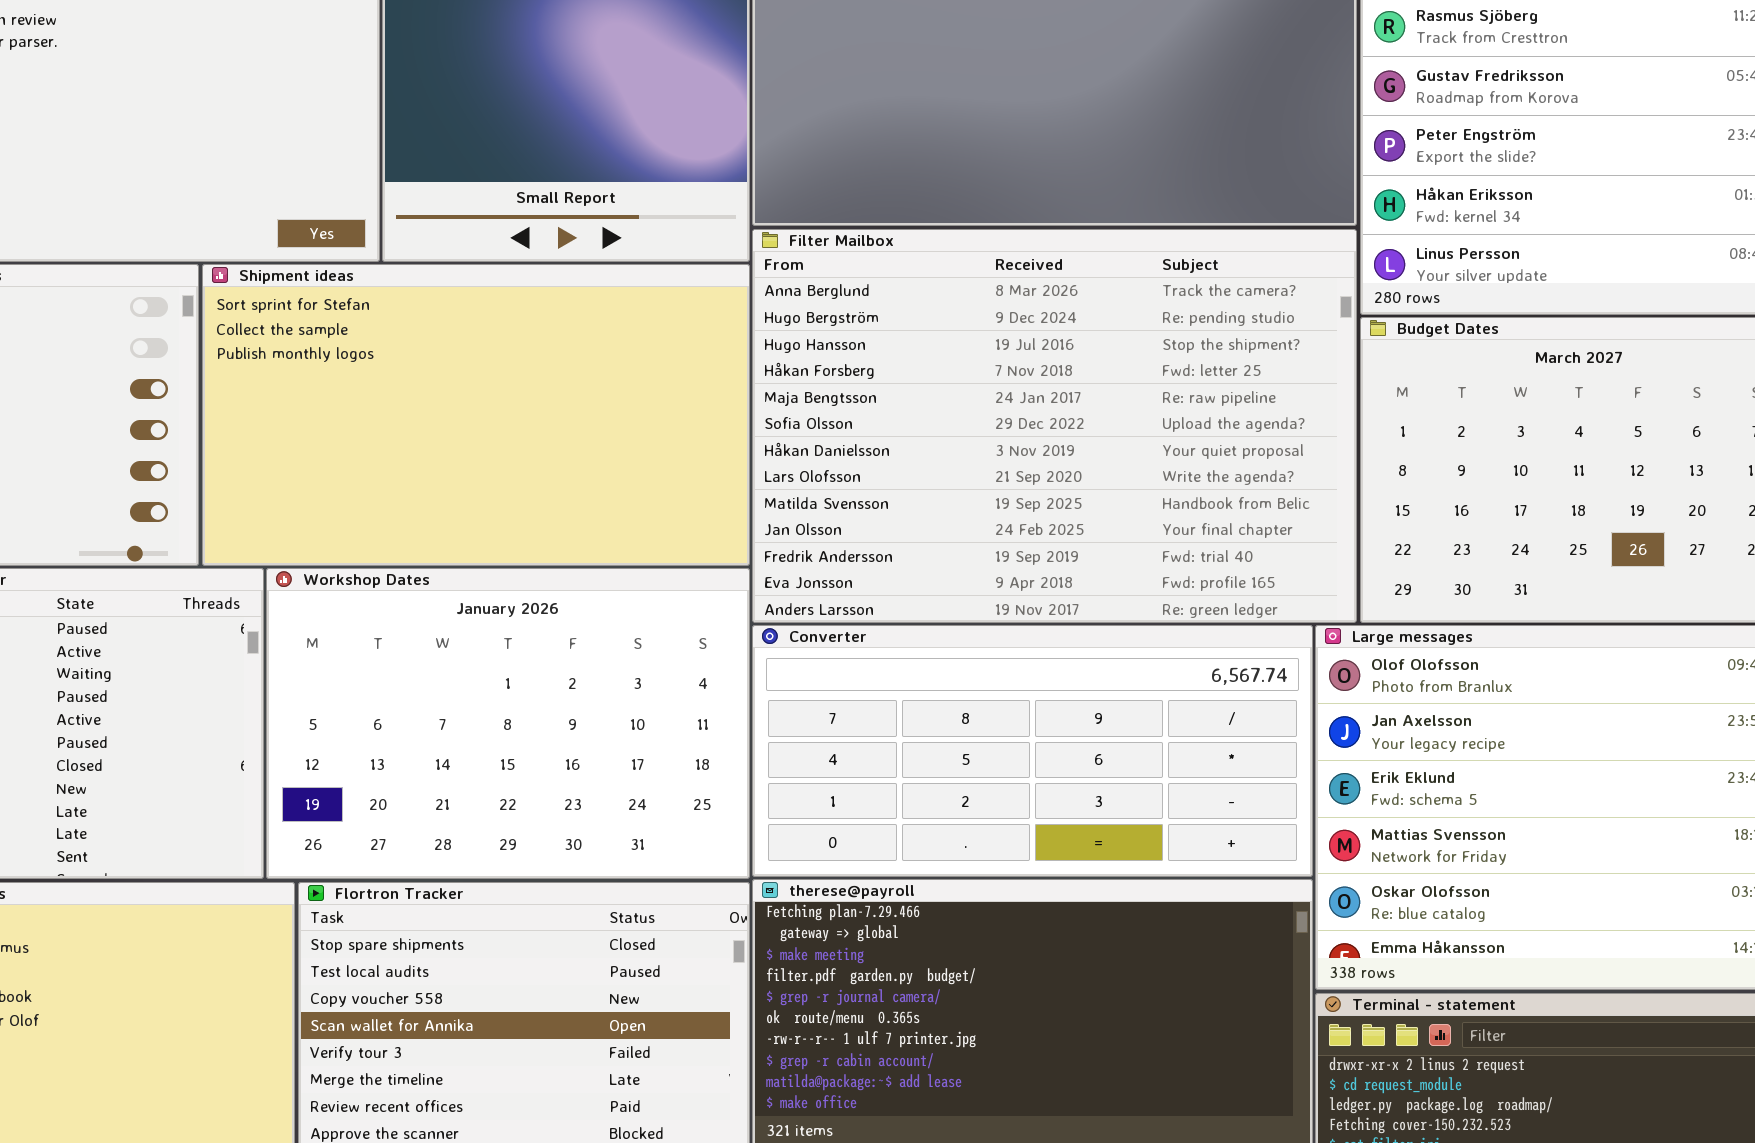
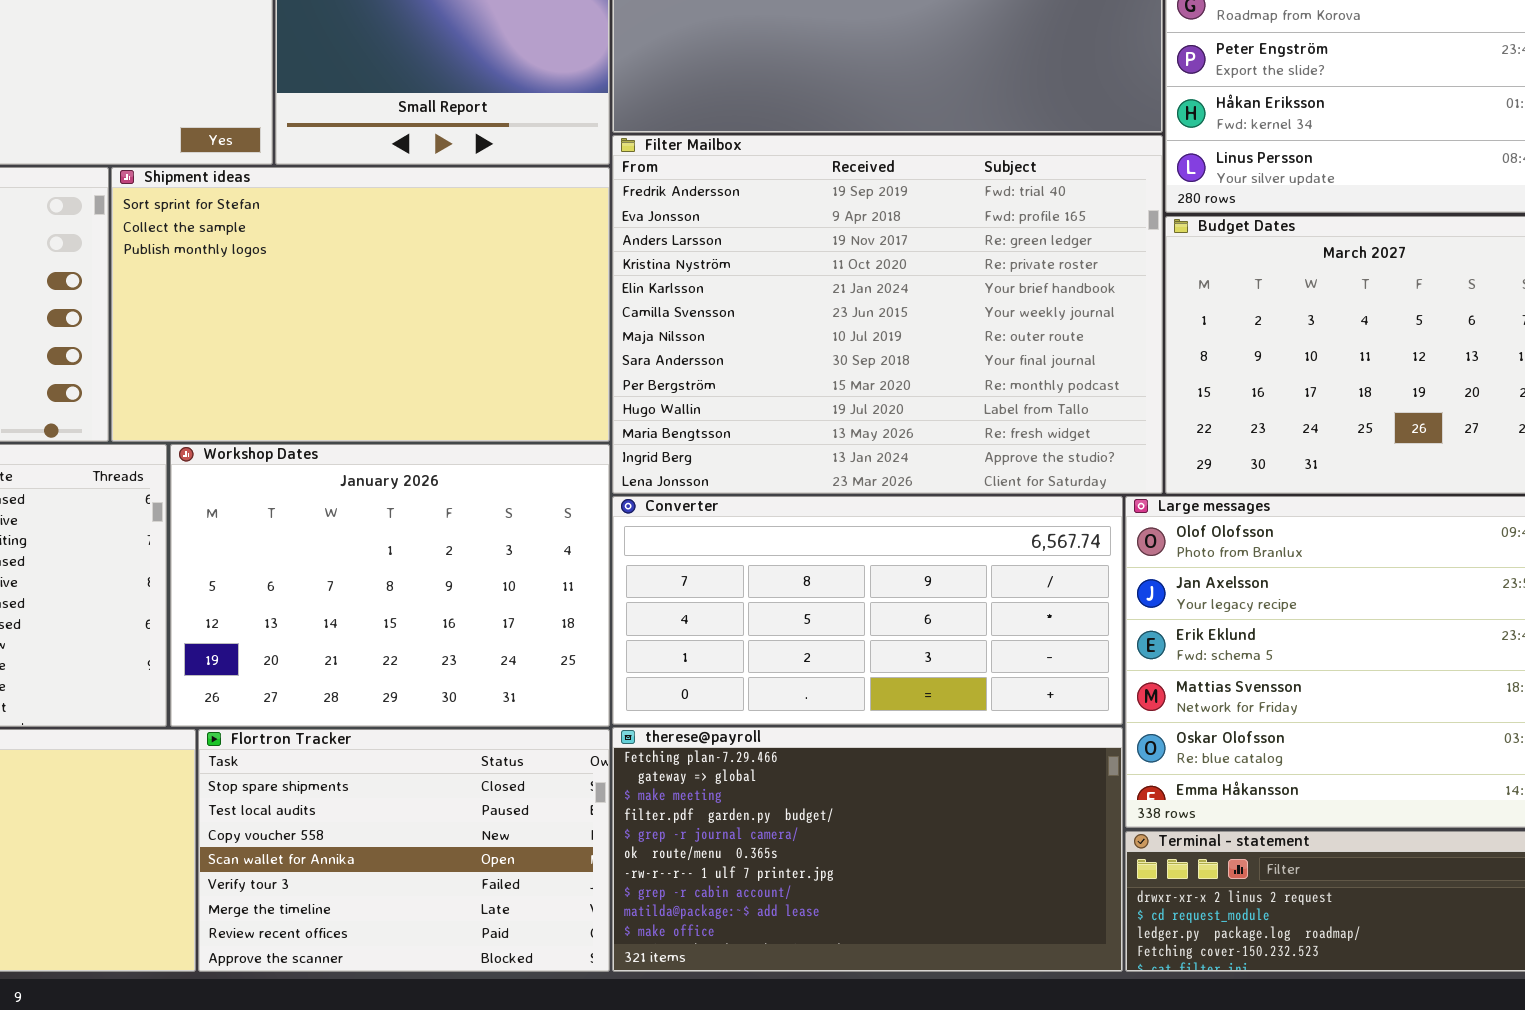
Filter Mailbox: [752,229,1357,623] -> [612,135,1163,494], scrolled down 10 rows

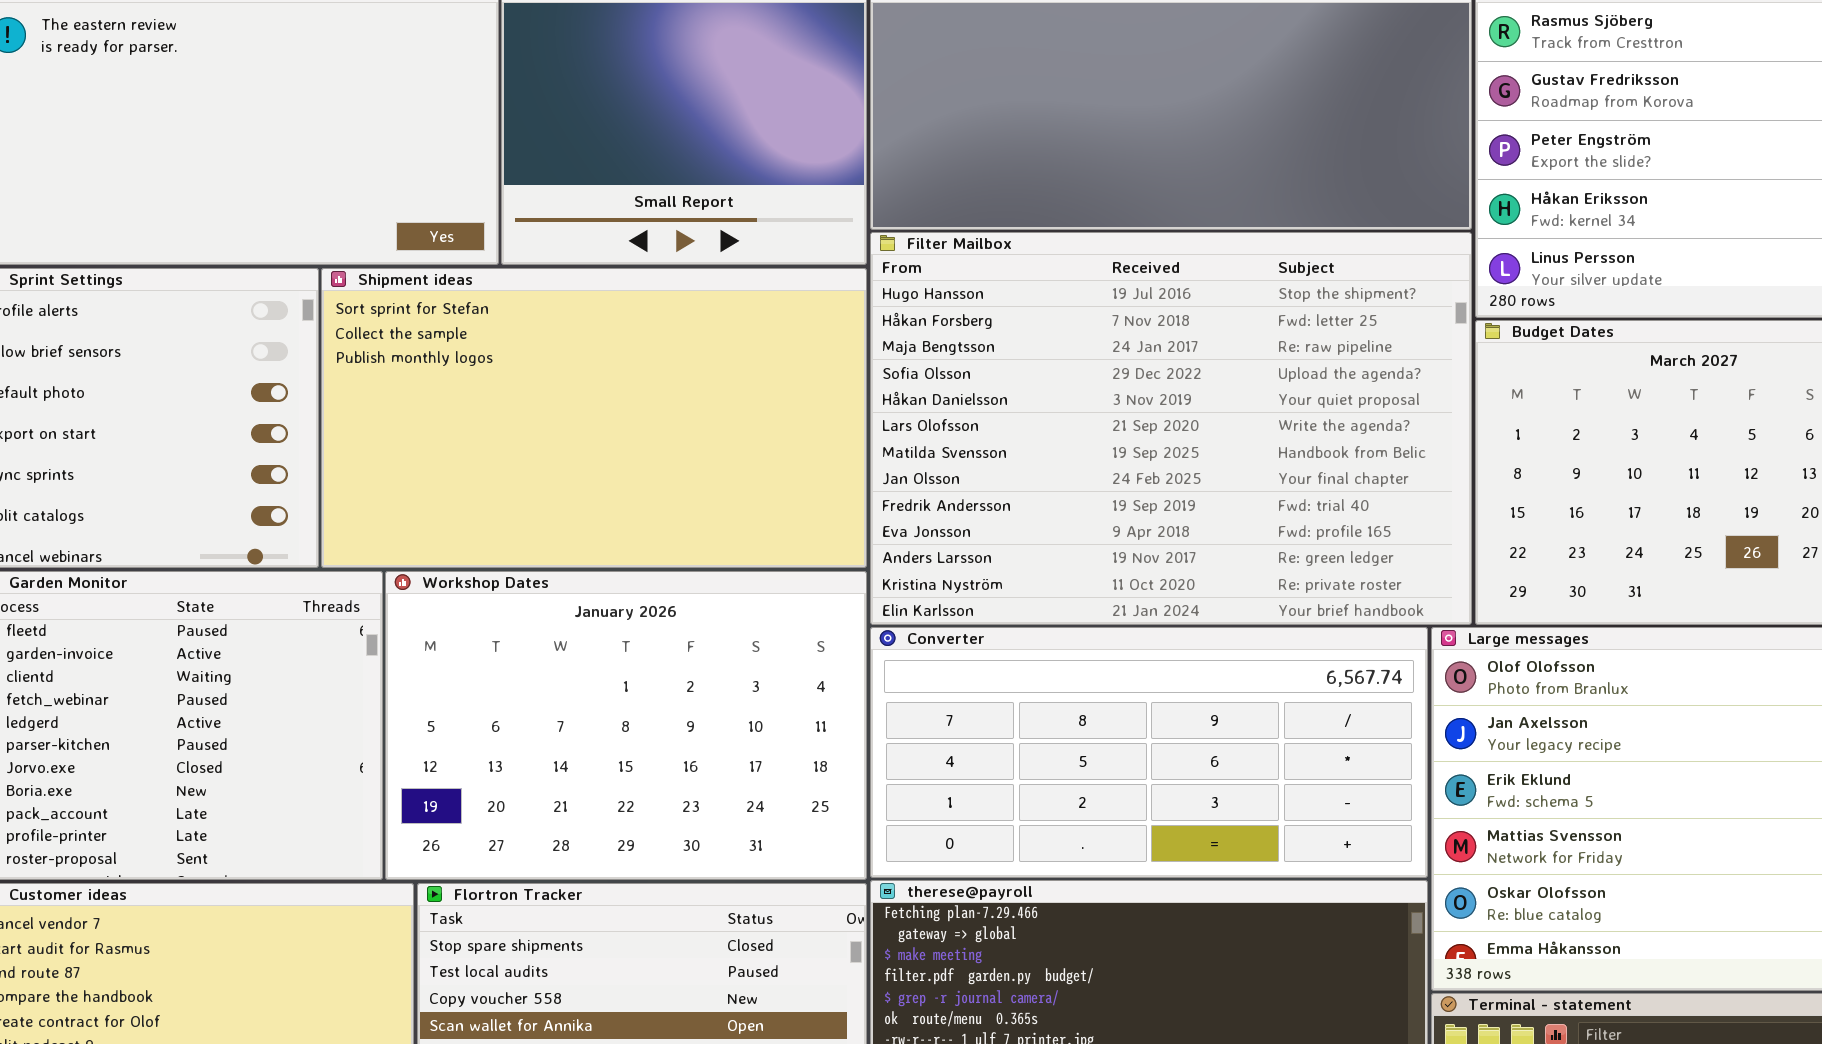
Filter Mailbox: [612,135,1163,494] -> [870,232,1472,625], scrolled up 8 rows

